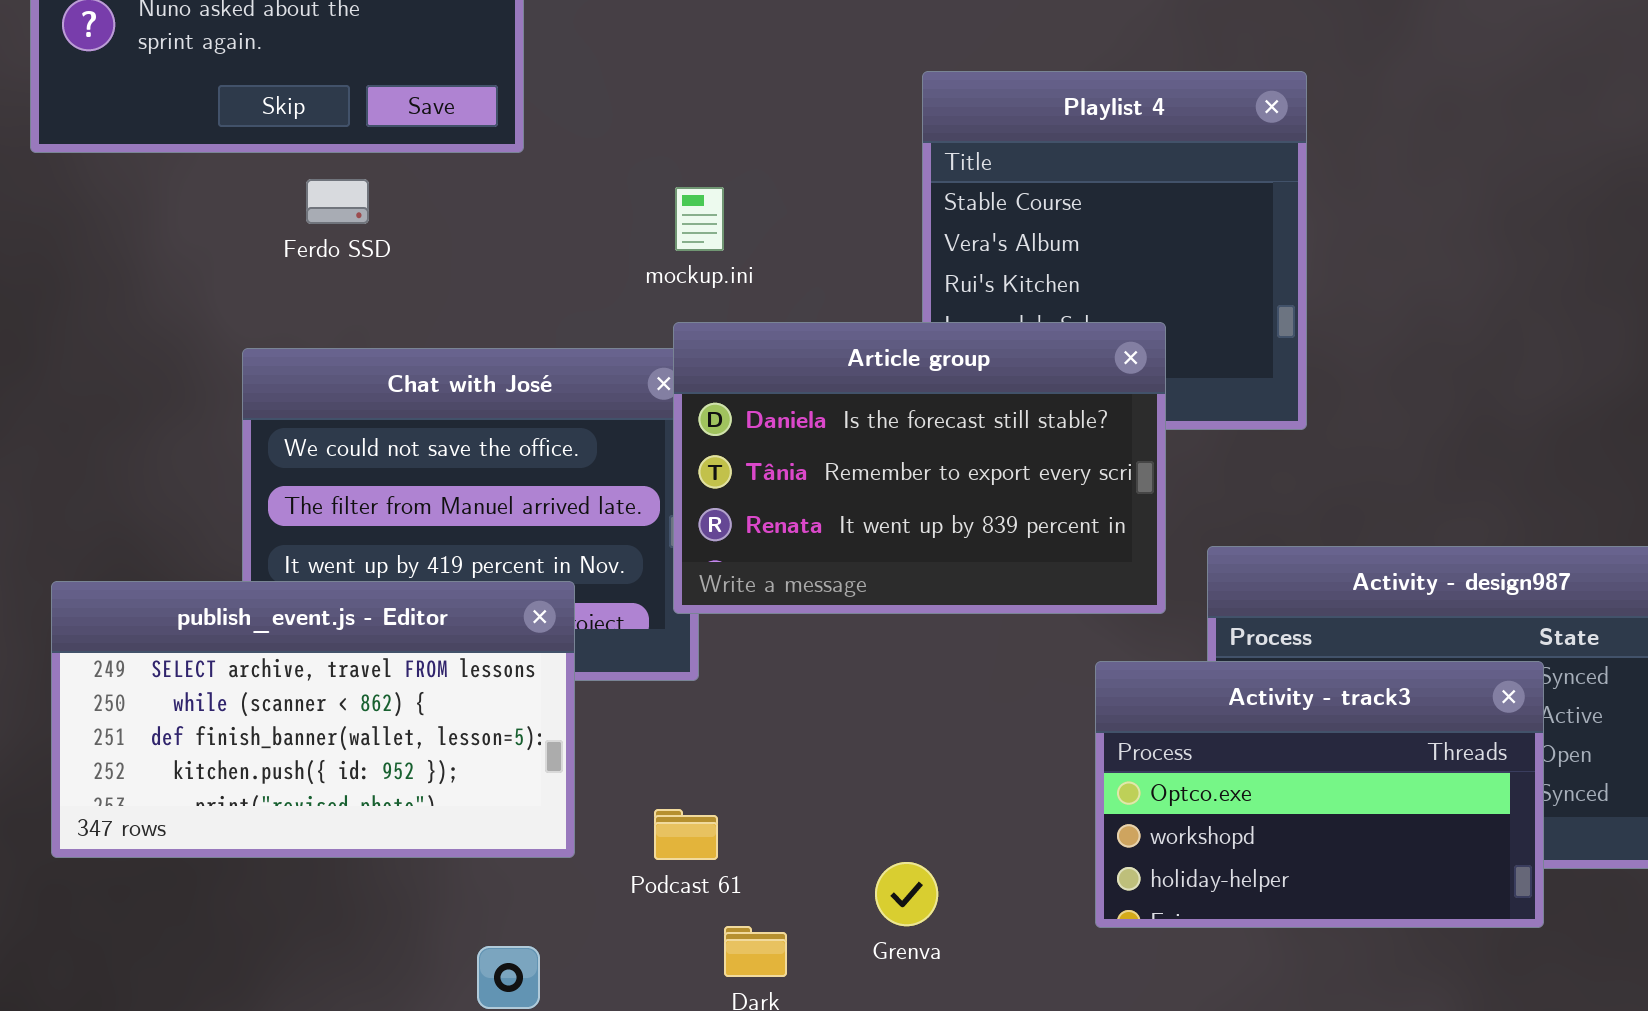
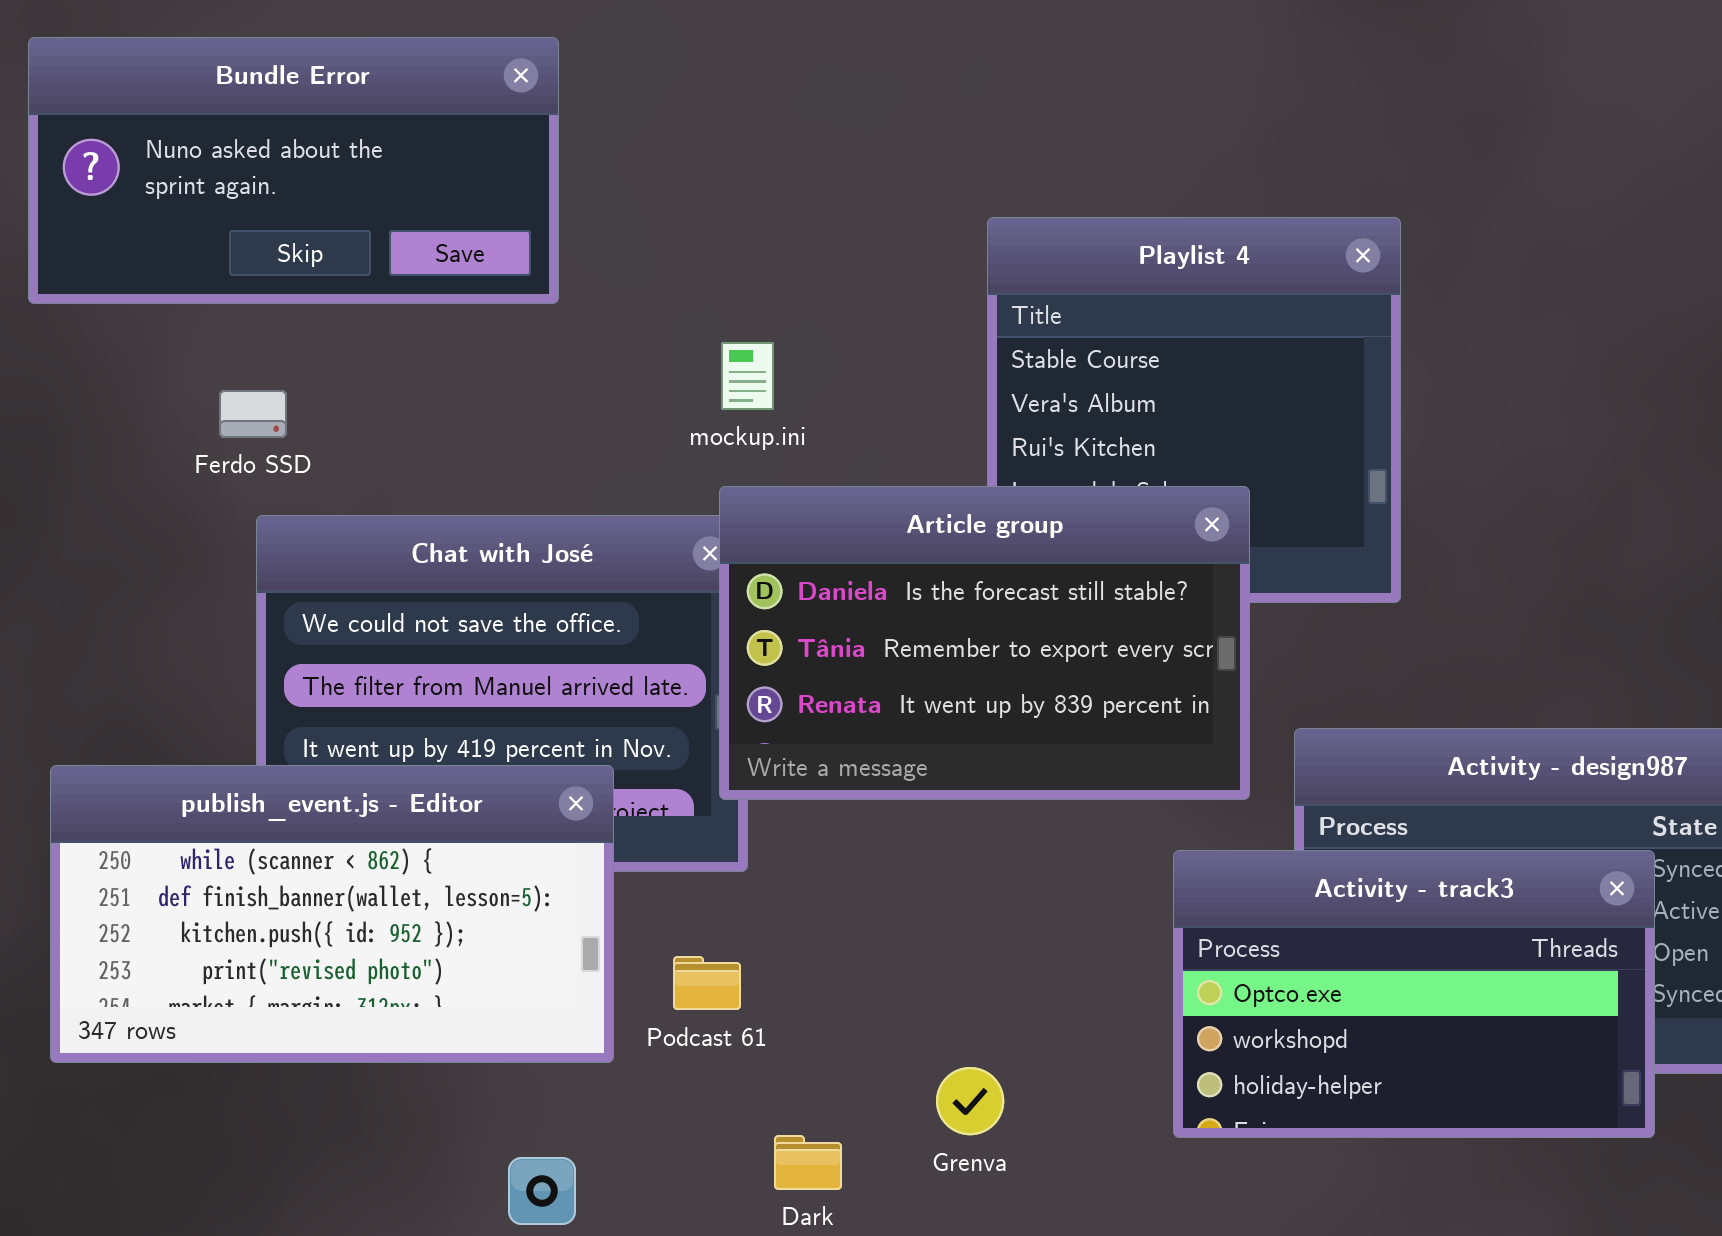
Ferdo SSD: [306,179,369,224] -> [219,390,287,438], moved
publish_event.js - Editor: [51,581,575,858] -> [50,765,614,1063], scrolled down 1 row
Podcast 61: [654,809,718,860] -> [673,956,741,1010], moved

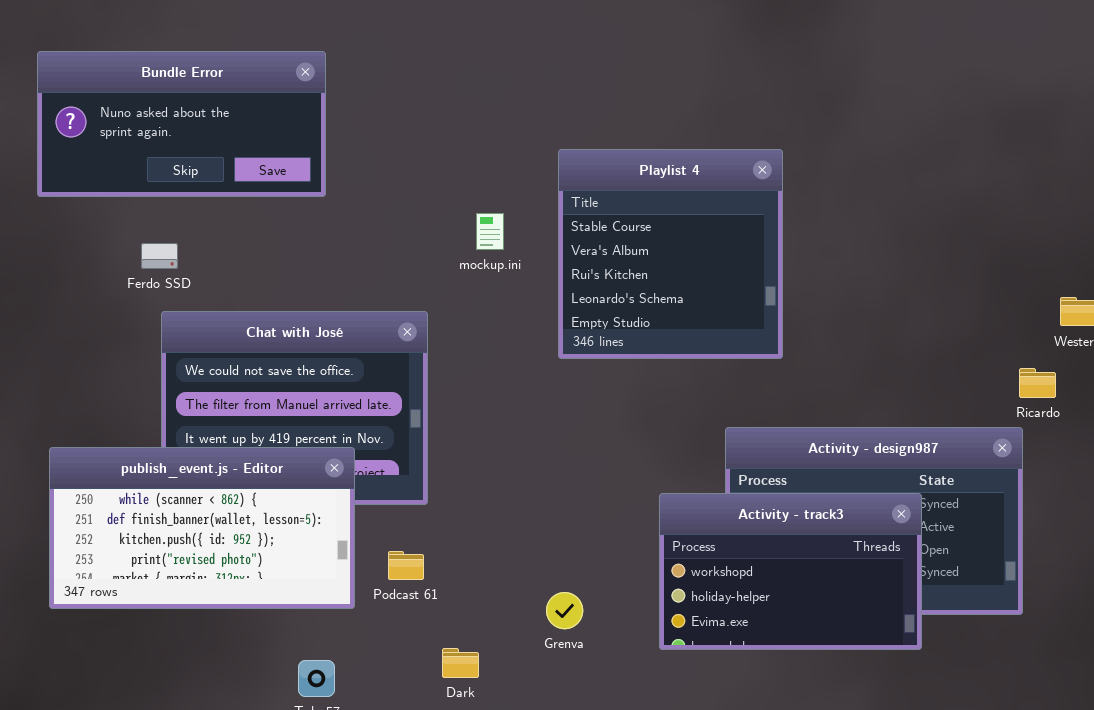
mockup.ini: [721,342,774,410] -> [476,213,504,250], moved
Article group: [719,486,1250,800] -> none, closed
Activity - track3: [1173,850,1655,1138] -> [659,493,922,650], scrolled down 1 row
Grenva: [936,1067,1004,1135] -> [546,592,583,629], moved

